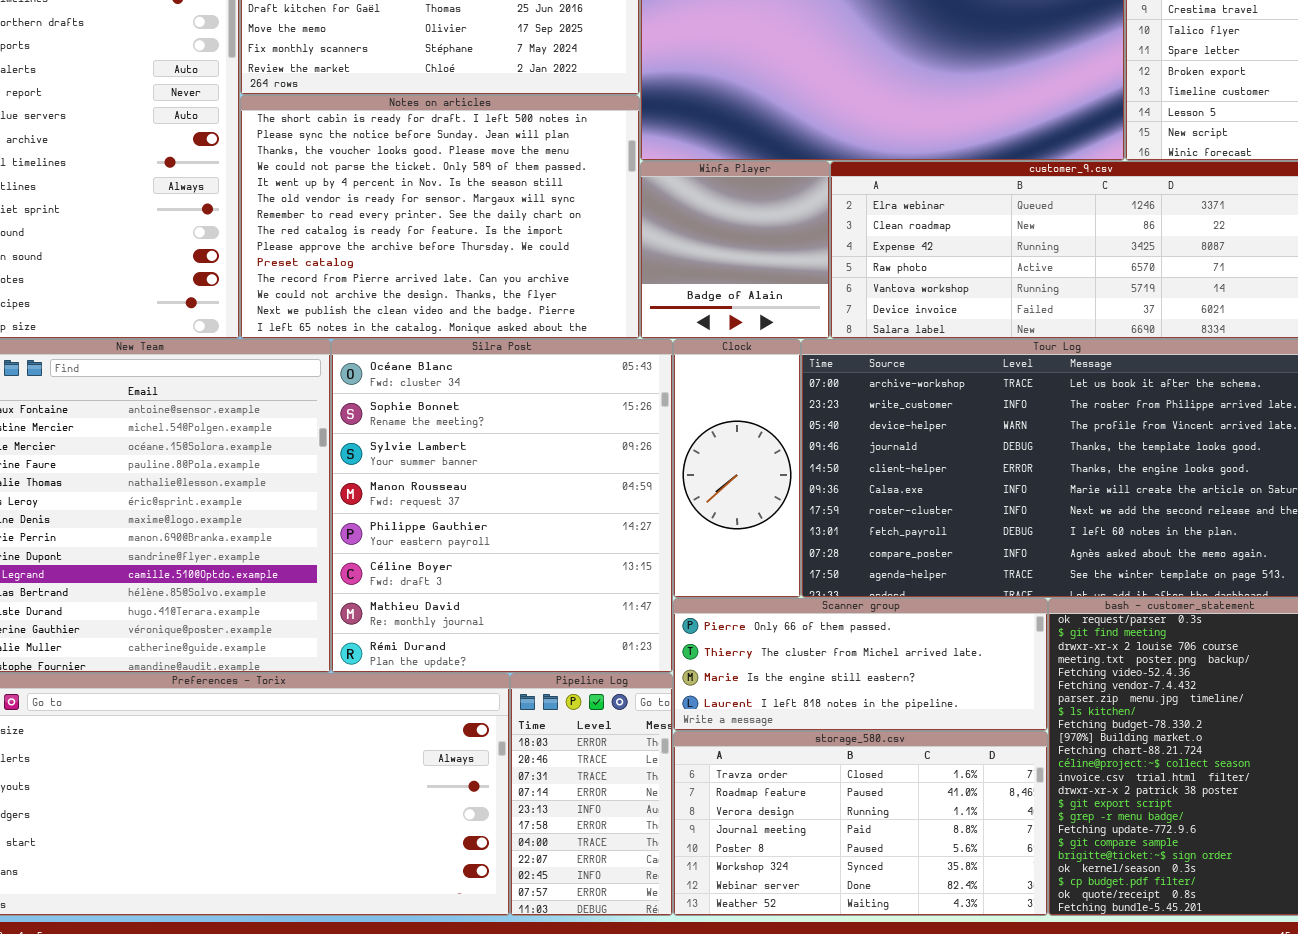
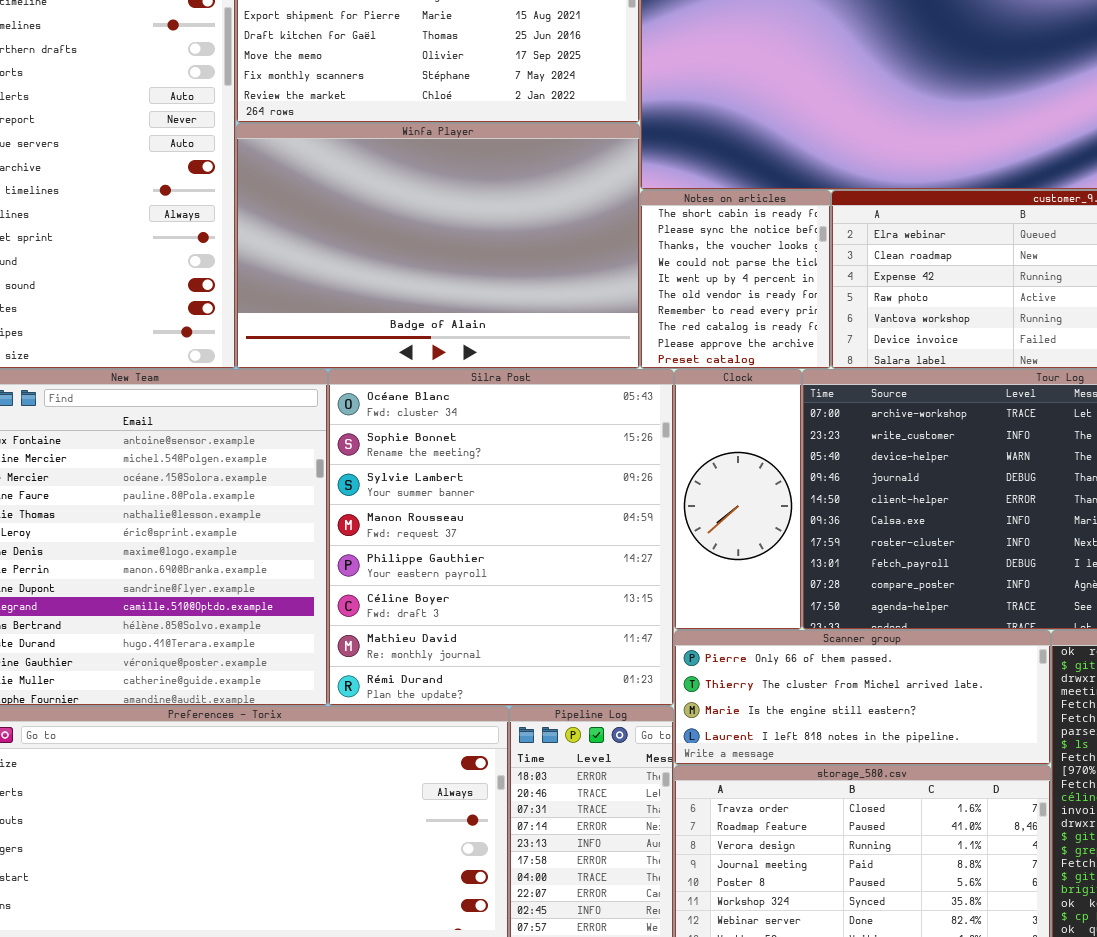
Notes on articles: [240,95,640,339] -> [640,190,831,369], moved, resized
Winfa Player: [640,161,830,339] -> [236,123,640,369], moved, resized

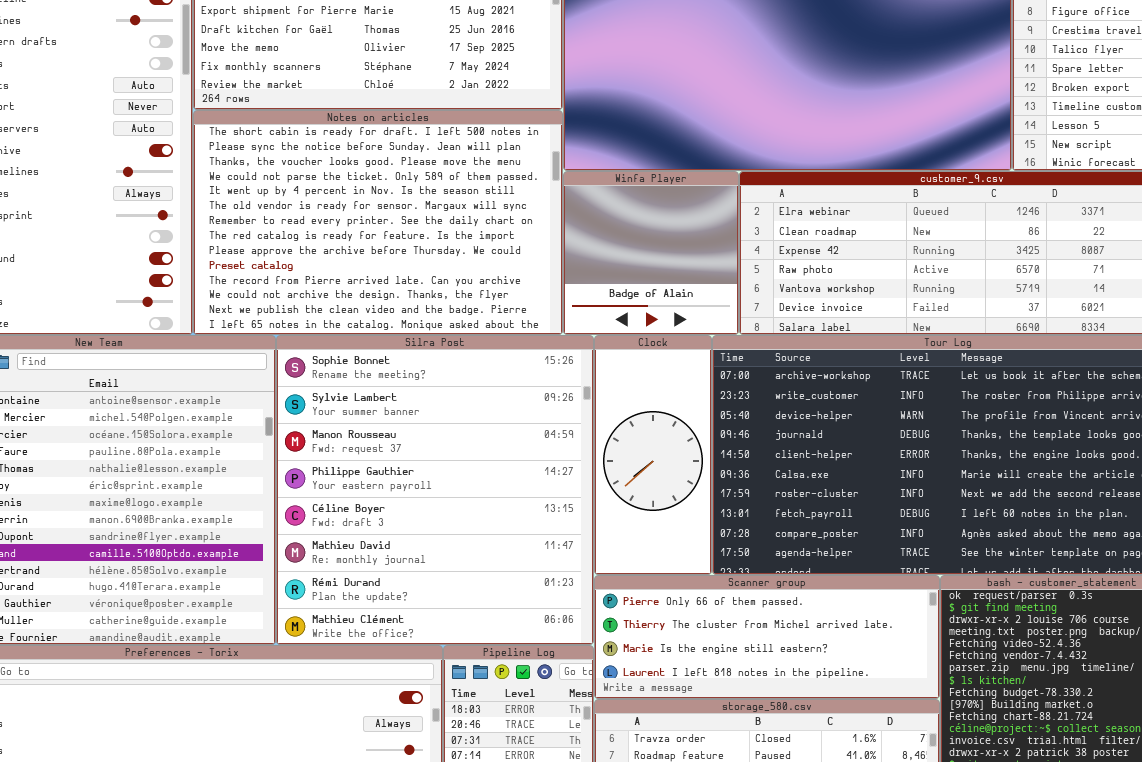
Winfa Player: [236,123,640,369] -> [563,171,739,335], moved, resized
Notes on articles: [640,190,831,369] -> [193,110,563,335], moved, resized
Silra Post: [328,369,674,706] -> [276,335,594,645], scrolled down 1 row

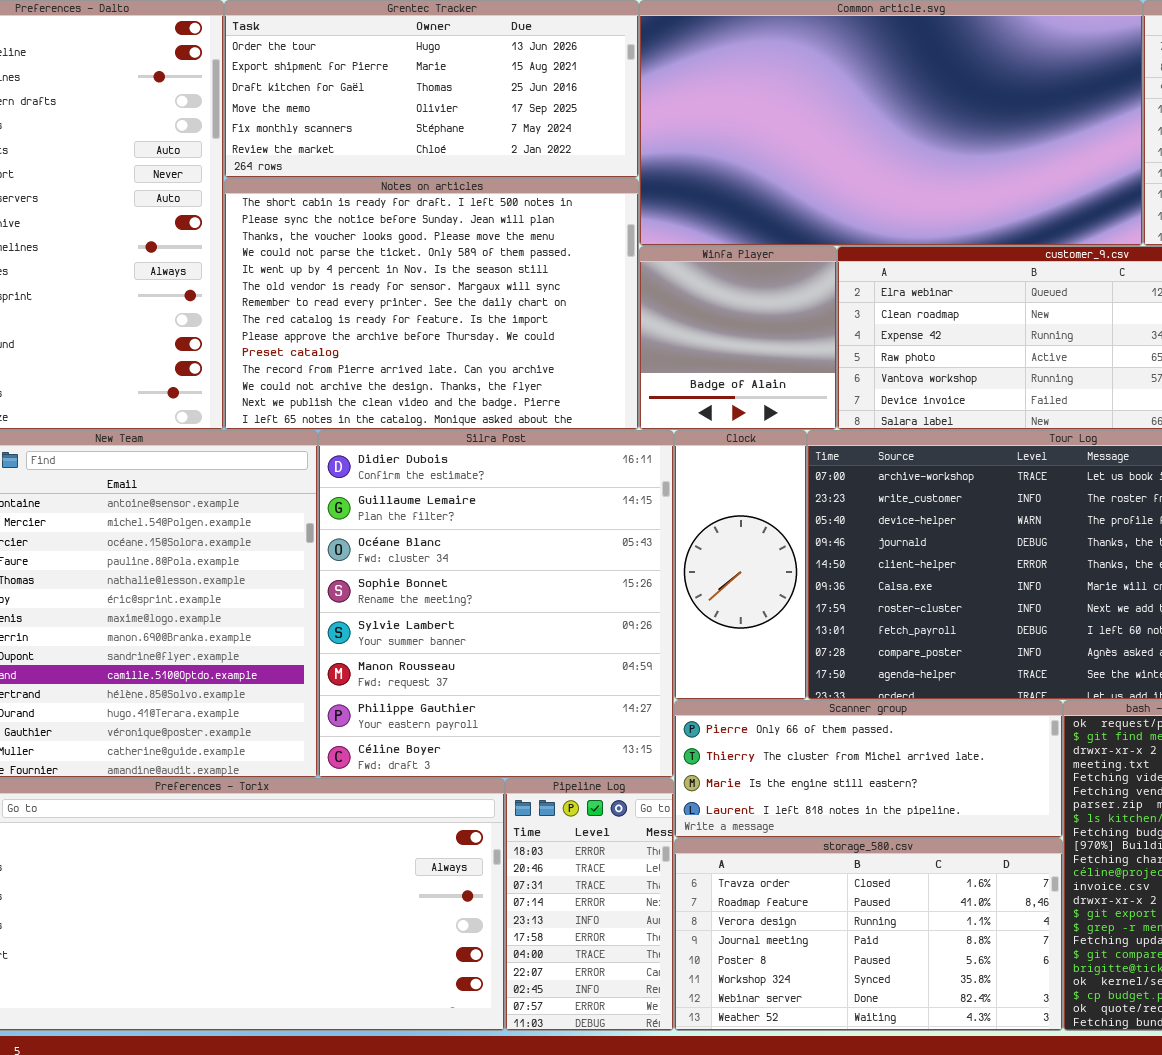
Silra Post: [276,335,594,645] -> [318,430,674,778], scrolled up 3 rows

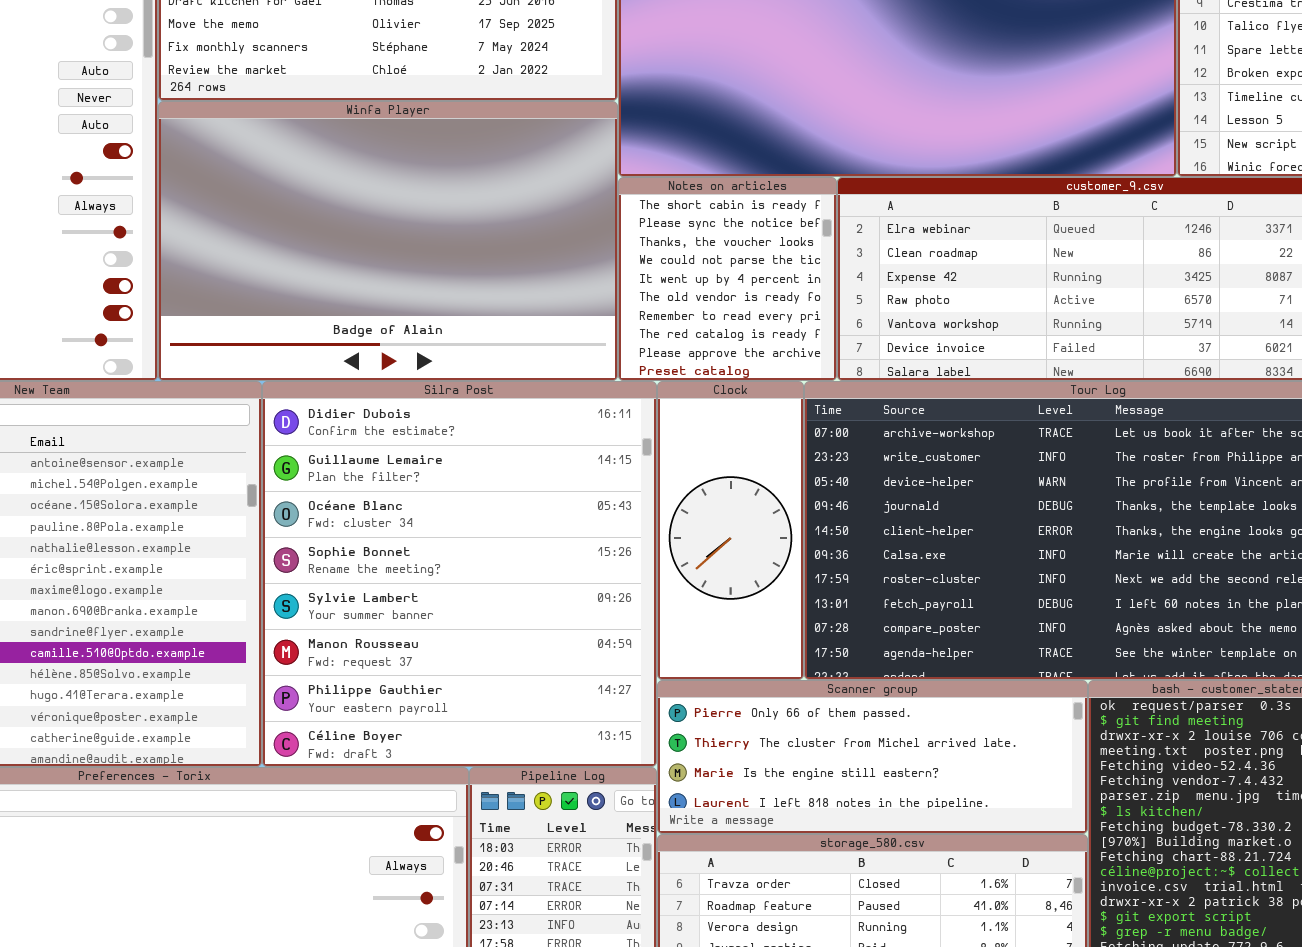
Notes on articles: [224,178,639,430] -> [618,177,837,381], moved, resized
Winfa Player: [639,246,837,430] -> [158,101,618,381], moved, resized

